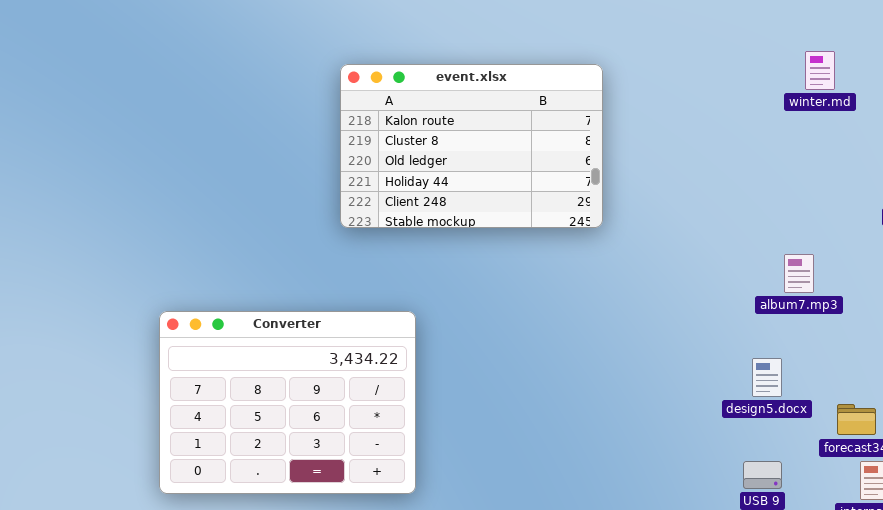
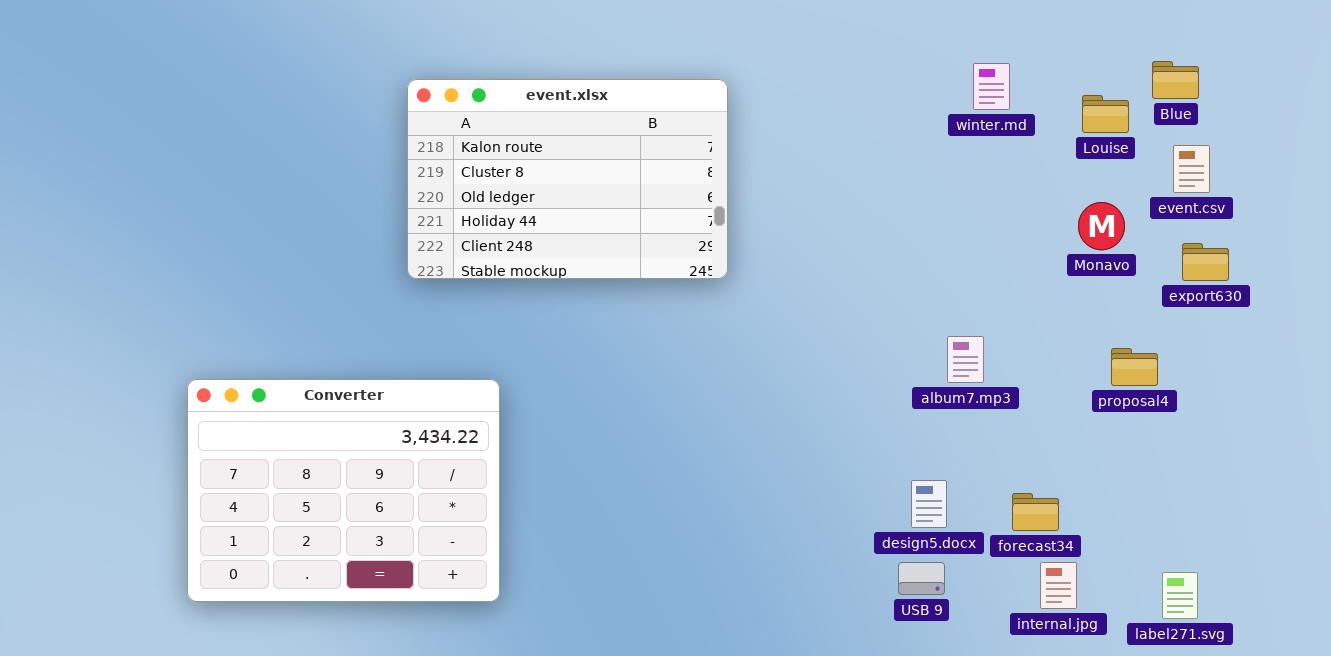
album7.mp3: [784,254,814,293] -> [947,336,984,383], moved
design5.docx: [752,358,782,397] -> [911,480,947,528], moved

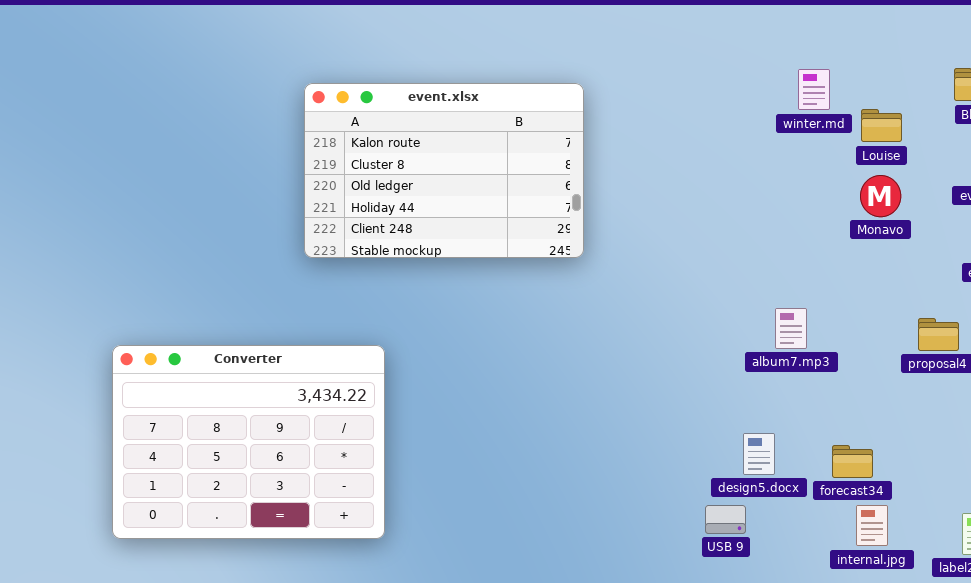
Louise: [1082,95,1129,133] -> [861,109,902,142], moved
Monavo: [1078,202,1125,250] -> [860,175,901,217], moved
USB 9: [898,562,945,595] -> [705,505,746,534], moved

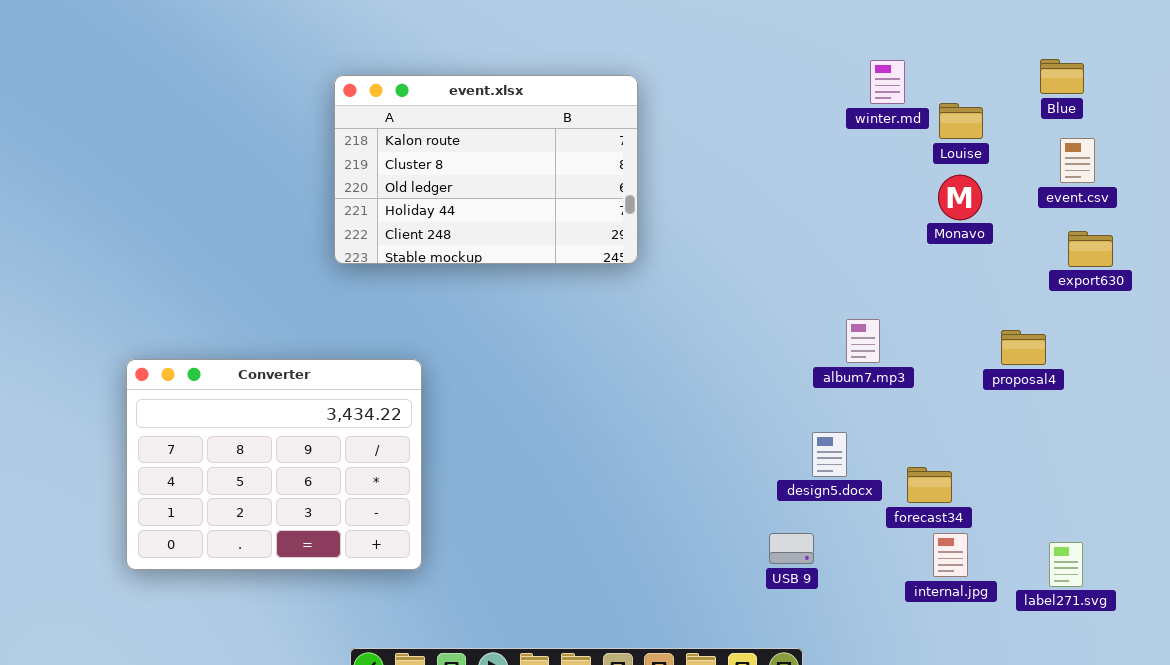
design5.docx: [743,433,775,475] -> [812,432,847,477], moved

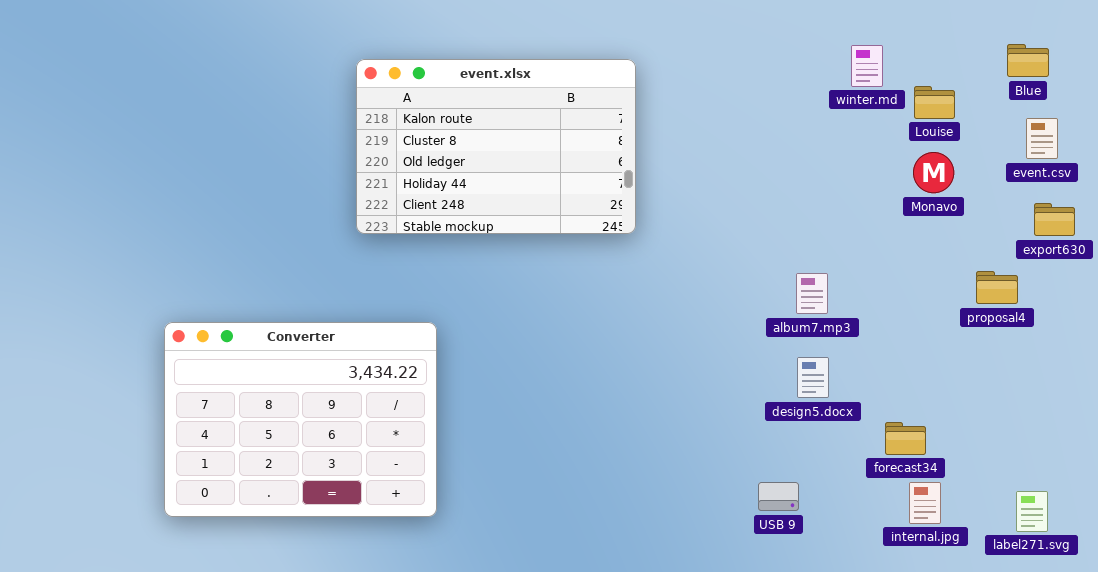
album7.mp3: [846,319,880,363] -> [796,273,828,314], moved
proposal4: [1001,330,1046,365] -> [976,271,1018,304], moved
design5.docx: [812,432,847,477] -> [797,357,829,398], moved

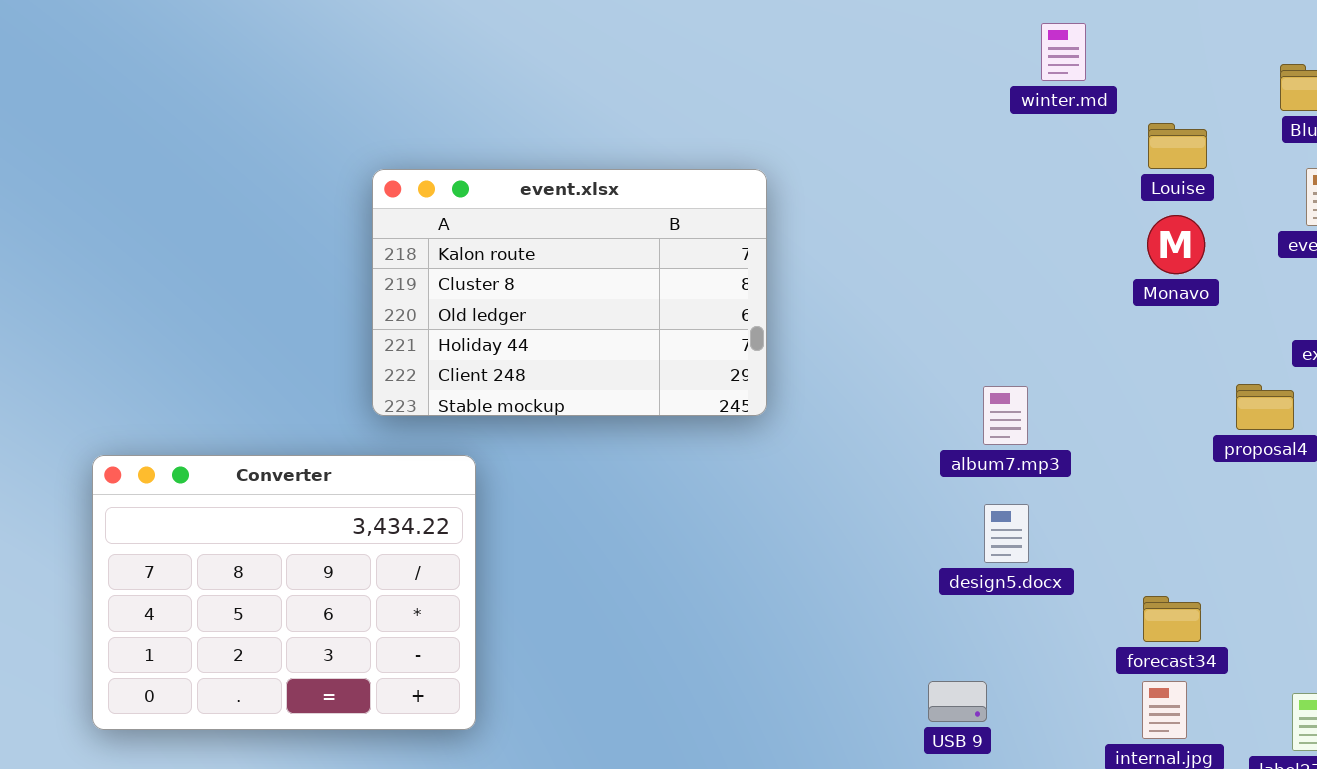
winter.md: [851,45,883,87] -> [1041,23,1086,81], moved
event.xlsx: [356,59,636,234] -> [372,169,767,416], moved
forecast34: [885,422,926,455] -> [1143,596,1201,642], moved

